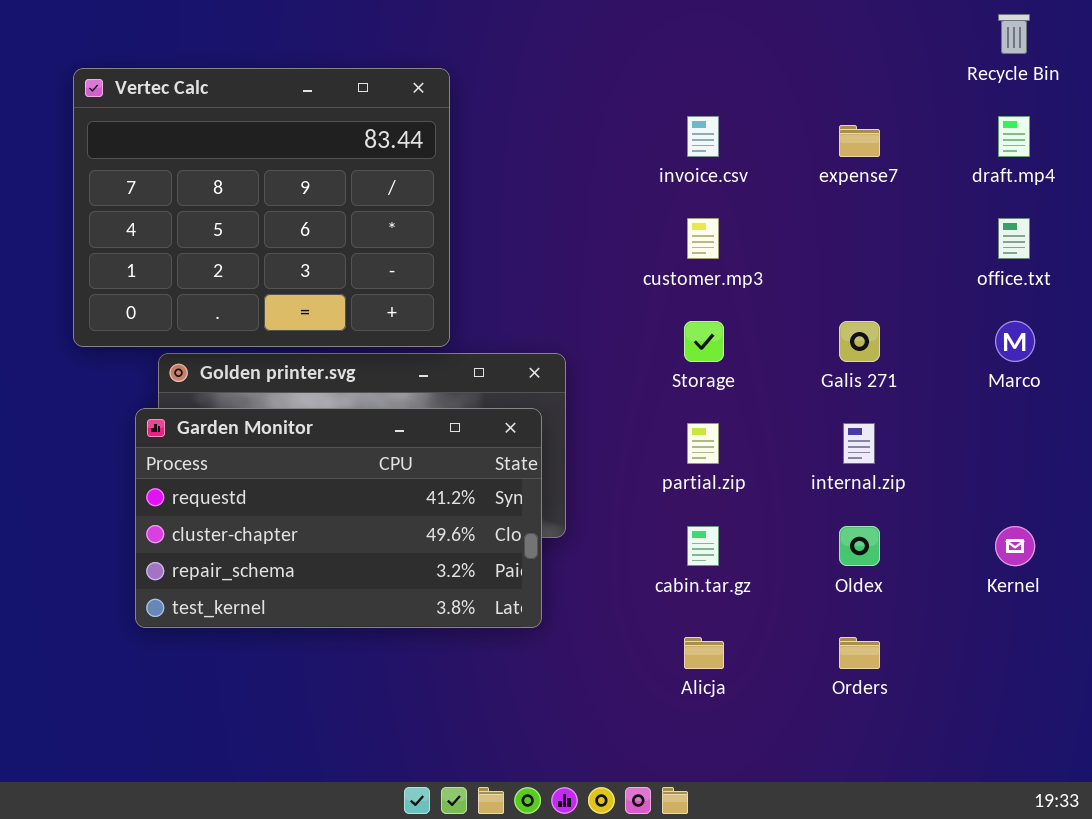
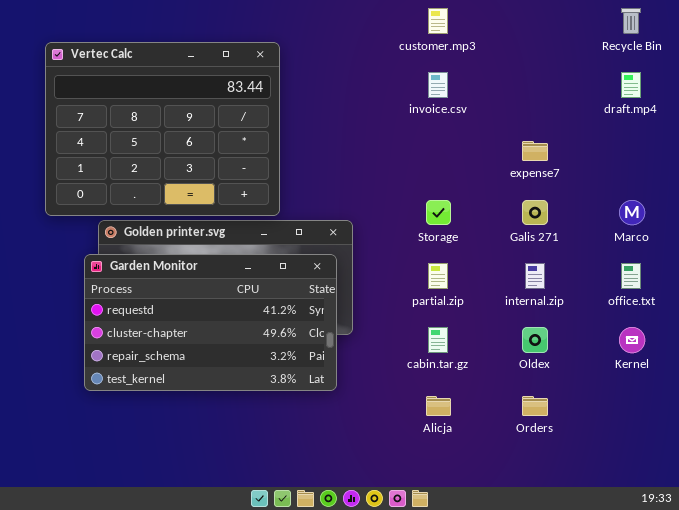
expense7: [839,125,880,157] -> [522,141,548,161], moved
customer.mp3: [687,218,719,259] -> [428,8,448,34], moved
office.txt: [998,218,1030,259] -> [621,263,641,289], moved

